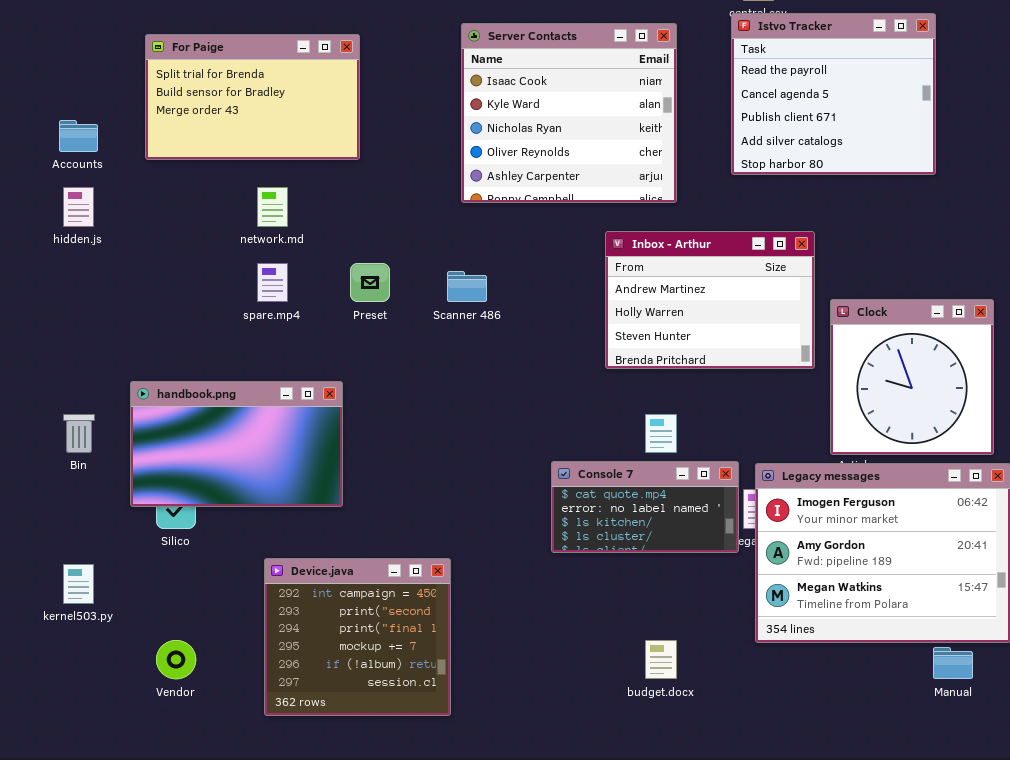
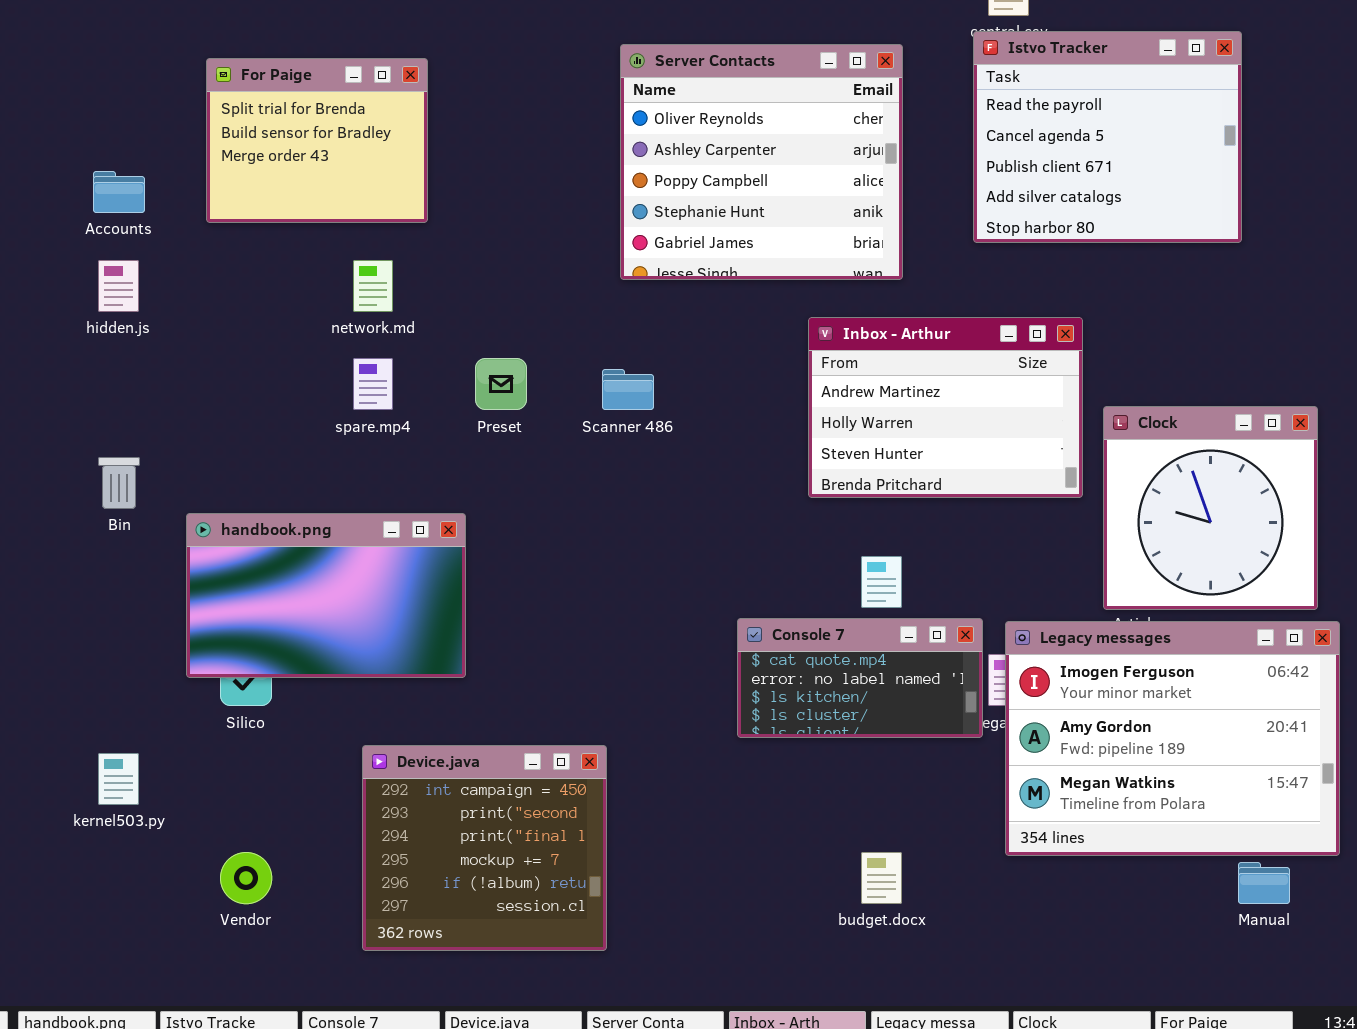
Server Contacts: [461,23,677,203] -> [620,44,903,280], scrolled down 3 rows
For Paige: [145,34,360,160] -> [206,58,428,223], resized
Bin: [63,414,95,453] -> [98,457,140,509], moved

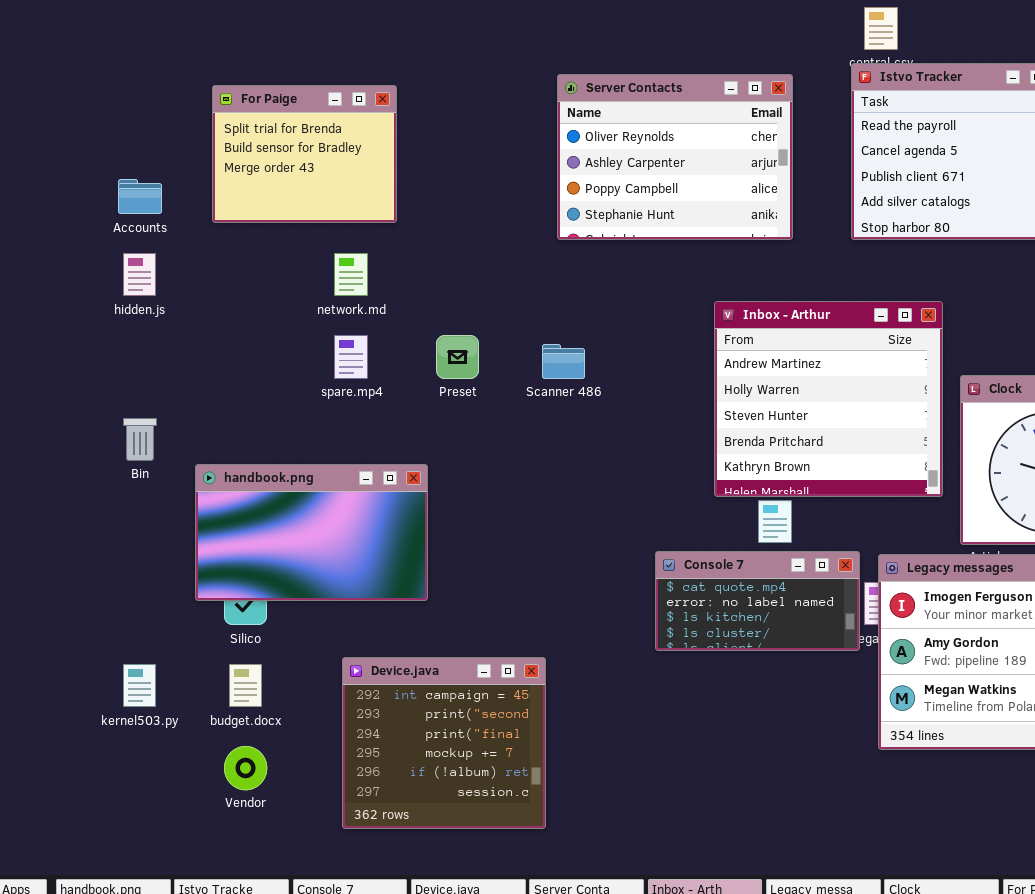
Server Contacts: [620,44,903,280] -> [557,74,793,240], resized
Inbox - Arthur: [808,317,1083,498] -> [714,301,943,497], resized
budget.docx: [861,852,902,904] -> [229,664,262,707], moved

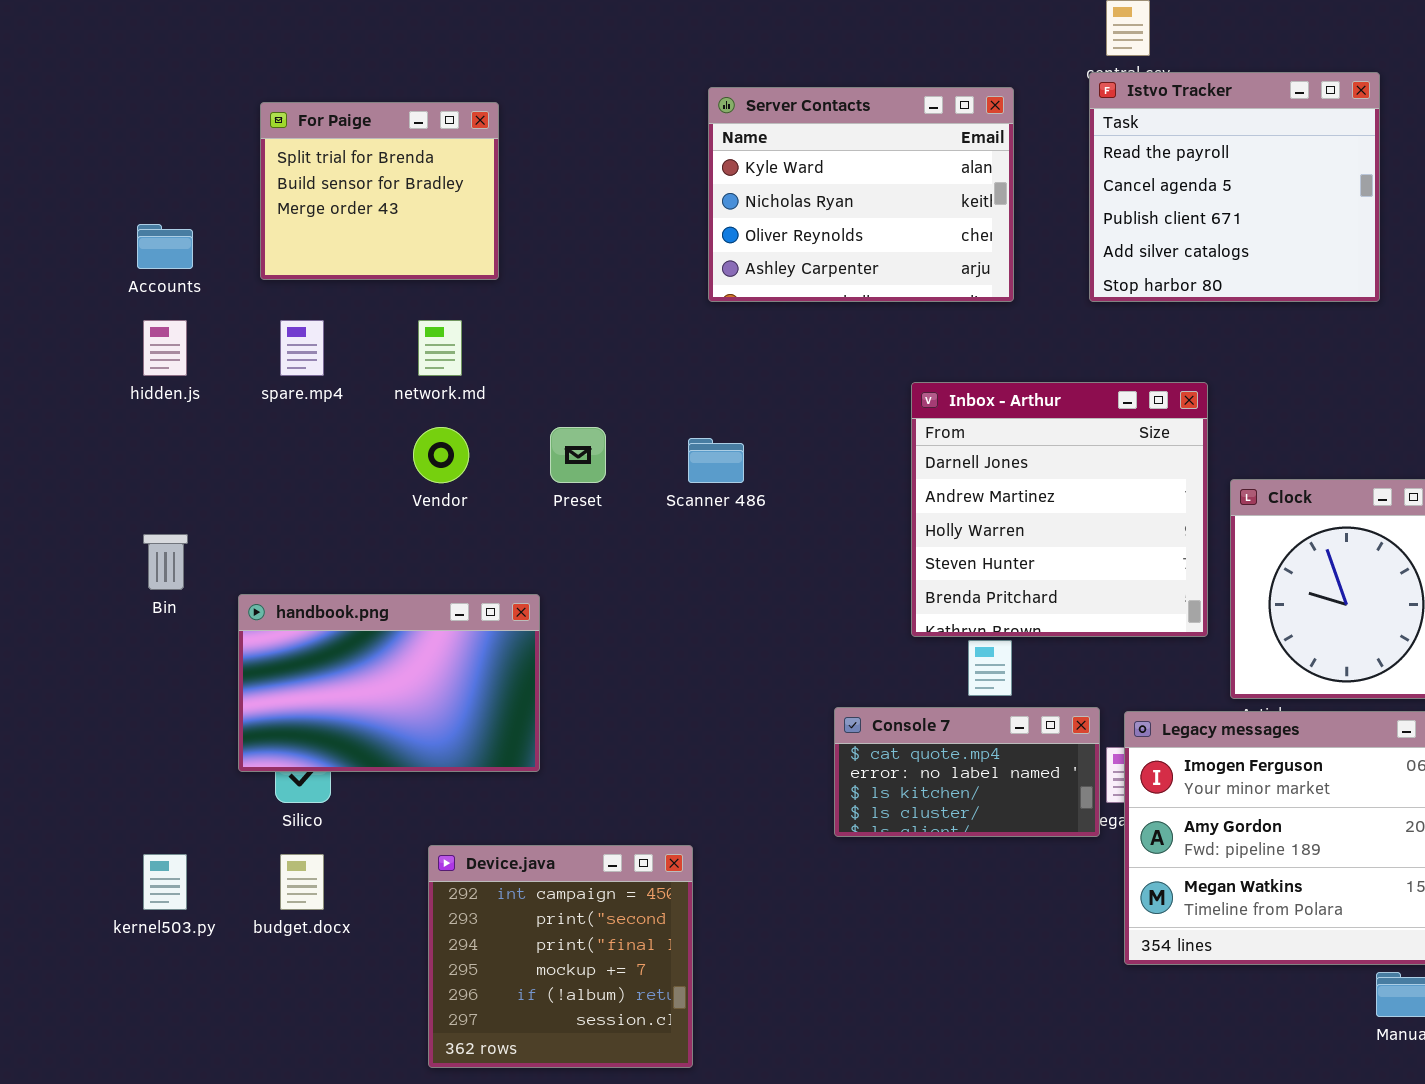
Server Contacts: [557,74,793,240] -> [708,87,1014,302], scrolled up 2 rows
Inbox - Arthur: [714,301,943,497] -> [911,382,1208,637], scrolled up 1 row
spare.mp4: [334,335,368,379] -> [280,320,324,376], moved
Vendor: [224,746,267,790] -> [413,427,469,483], moved

